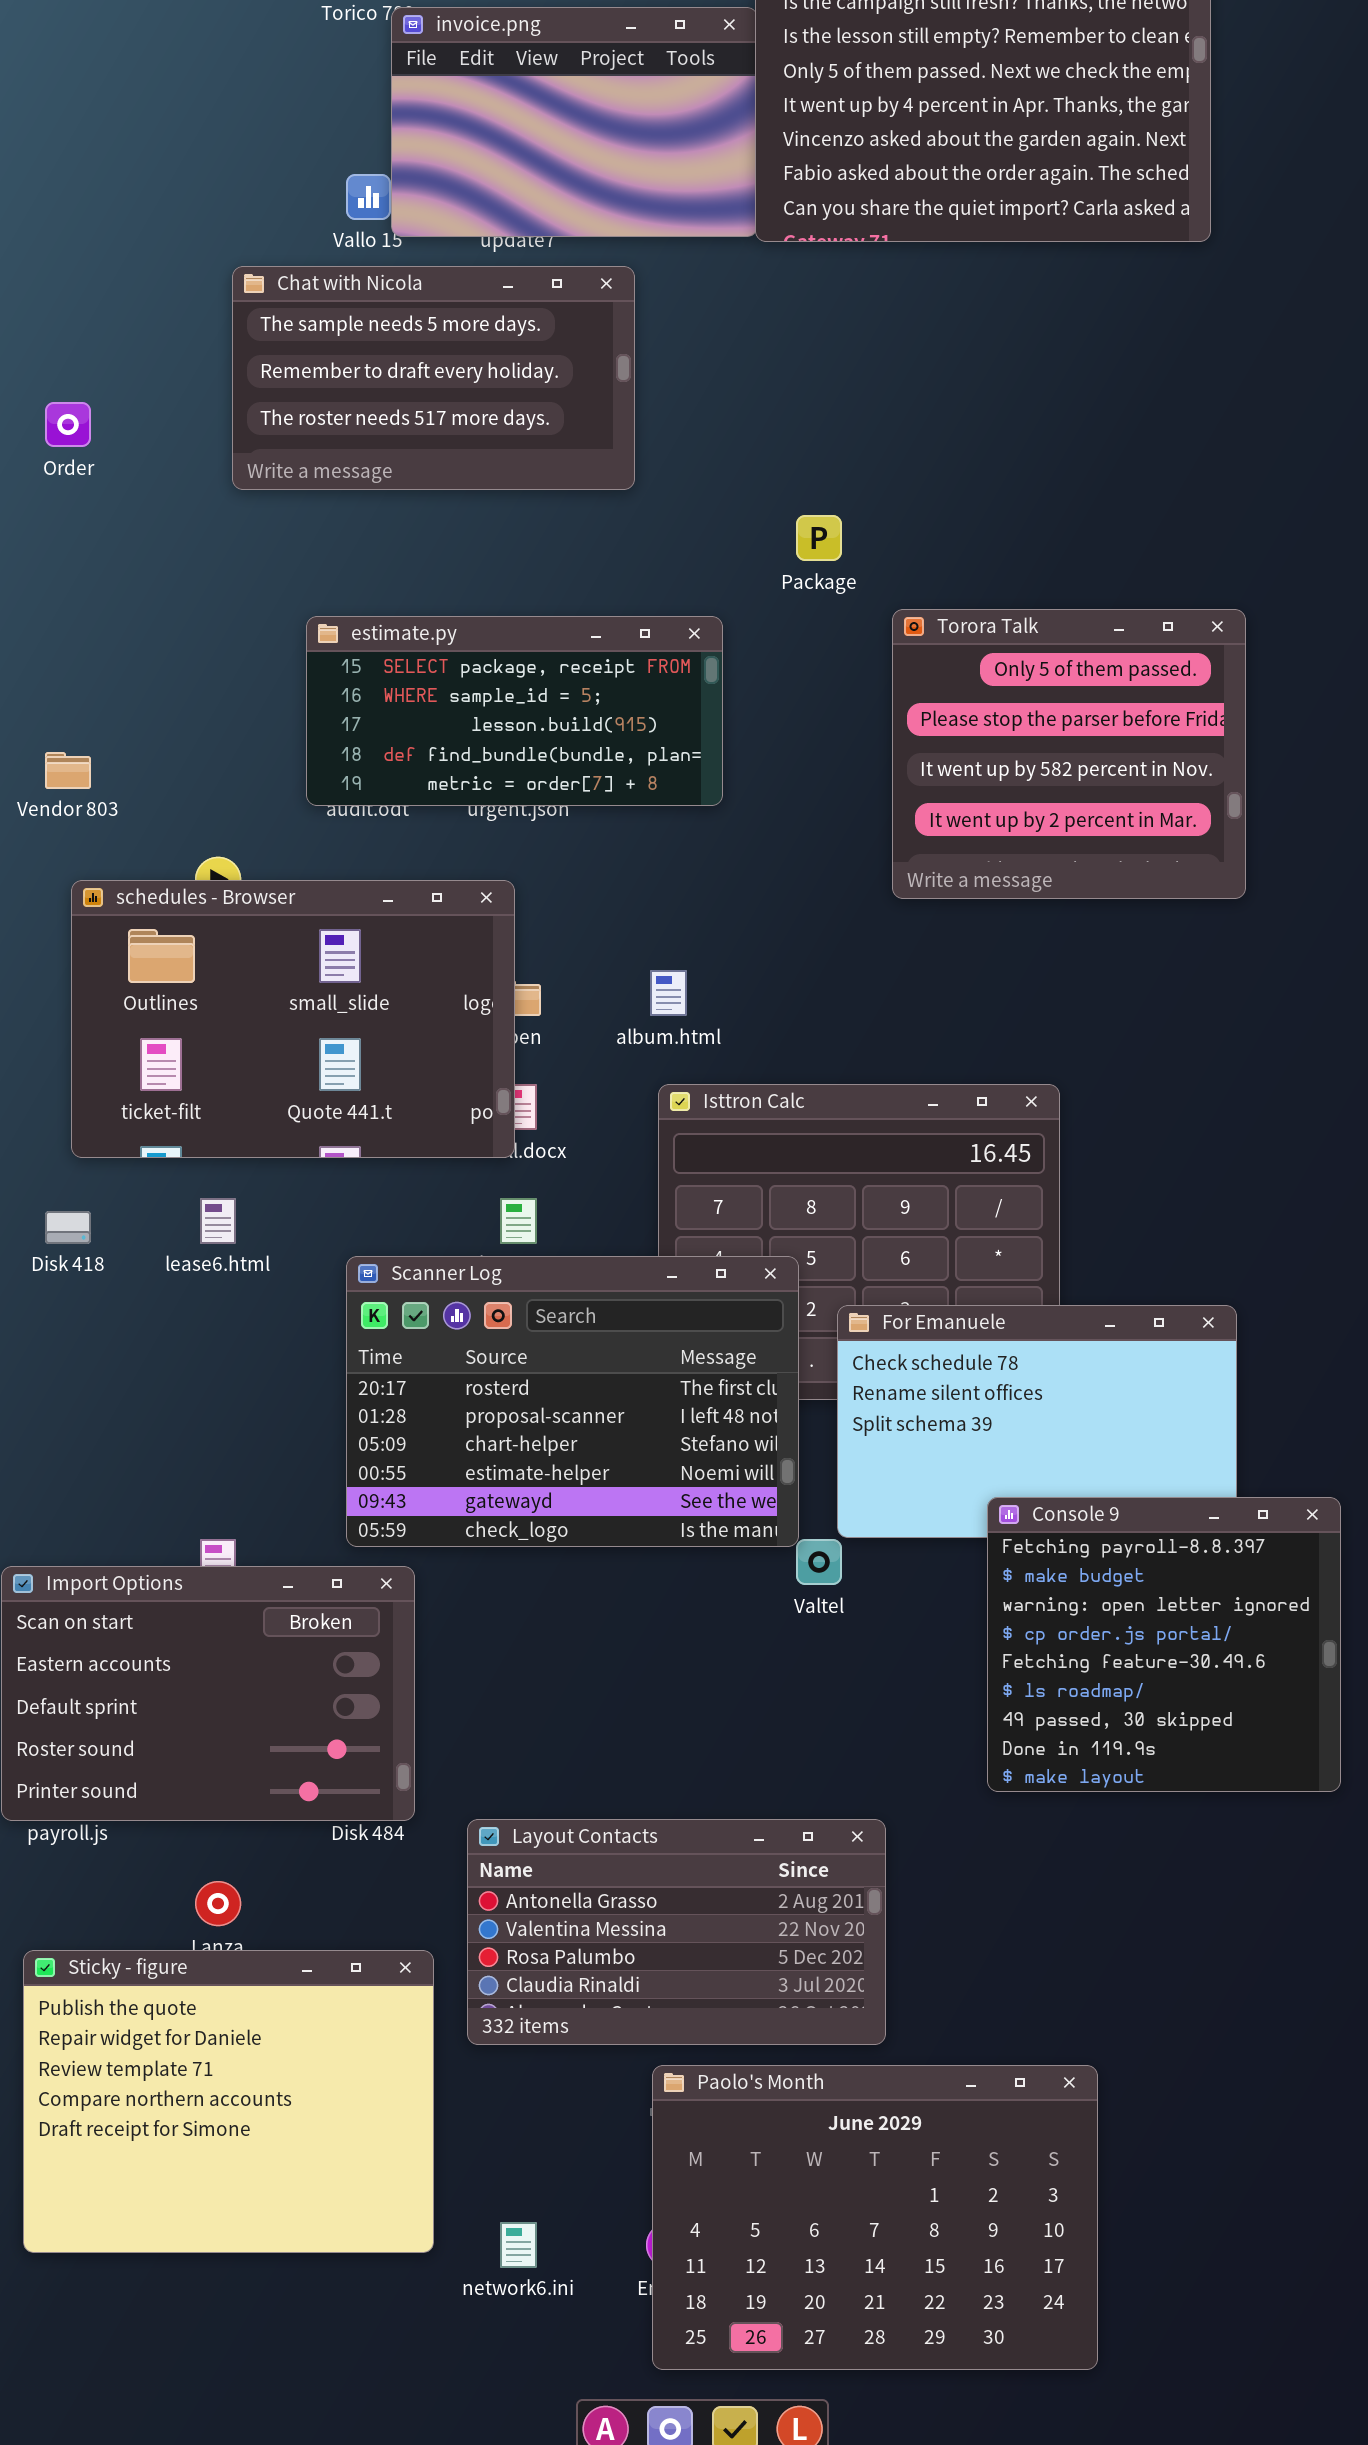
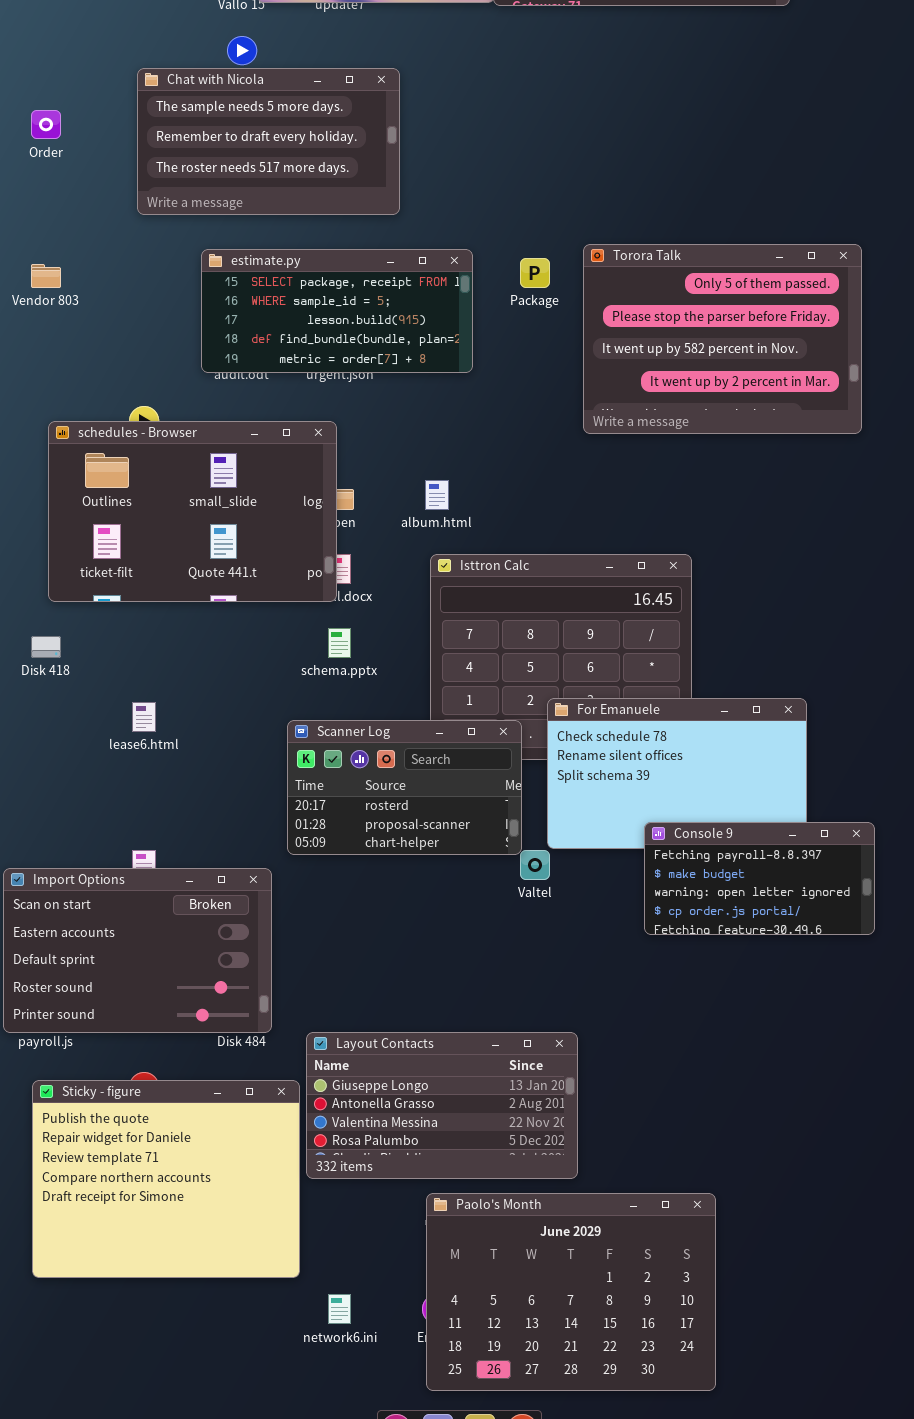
Chat with Nicola: [232,266,635,490] -> [137,68,400,215], moved
Package: [796,515,842,561] -> [520,258,550,288], moved
Torora Talk: [892,609,1246,899] -> [583,244,862,434], resized
Vendor 803: [45,752,91,789] -> [31,264,61,288], moved
lease6.html: [200,1198,236,1244] -> [132,702,156,732], moved
Scanner Log: [346,1256,799,1547] -> [287,720,522,855], resized
Console 9: [987,1497,1341,1792] -> [644,822,875,935], resized
Layout Contacts: [467,1819,886,2045] -> [306,1032,578,1179], scrolled up 1 row
Sticky - figure: [23,1950,434,2253] -> [32,1080,300,1278], moved

